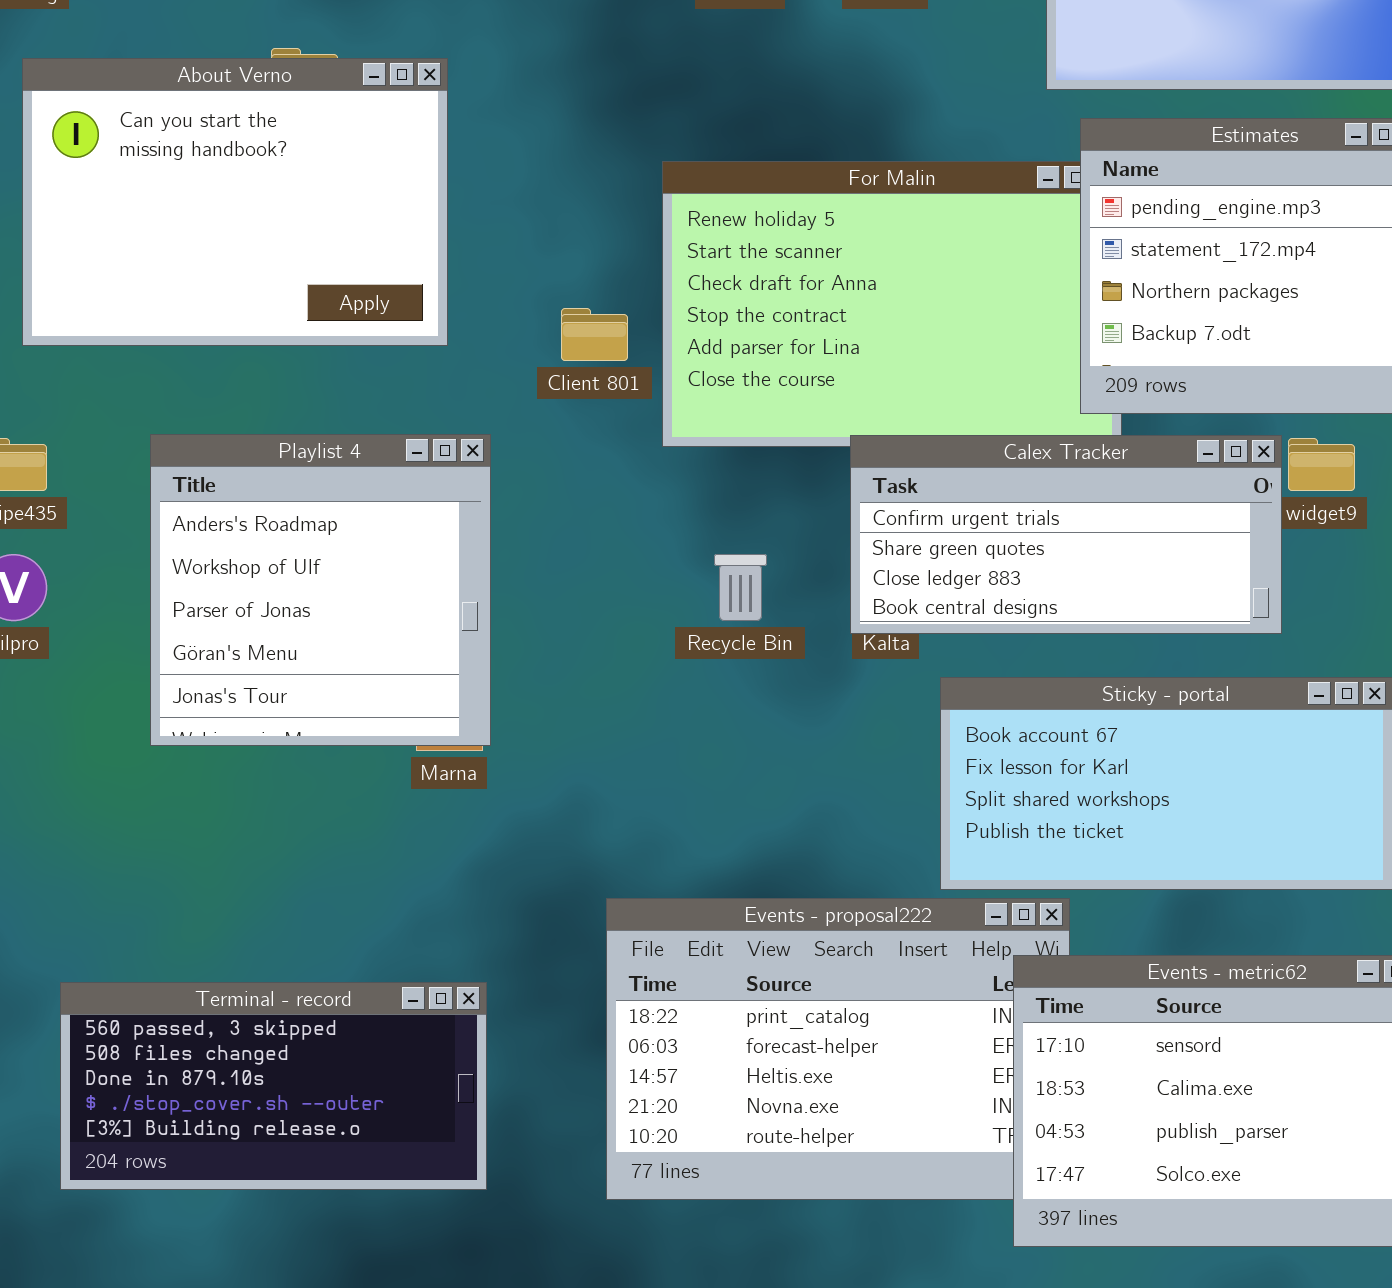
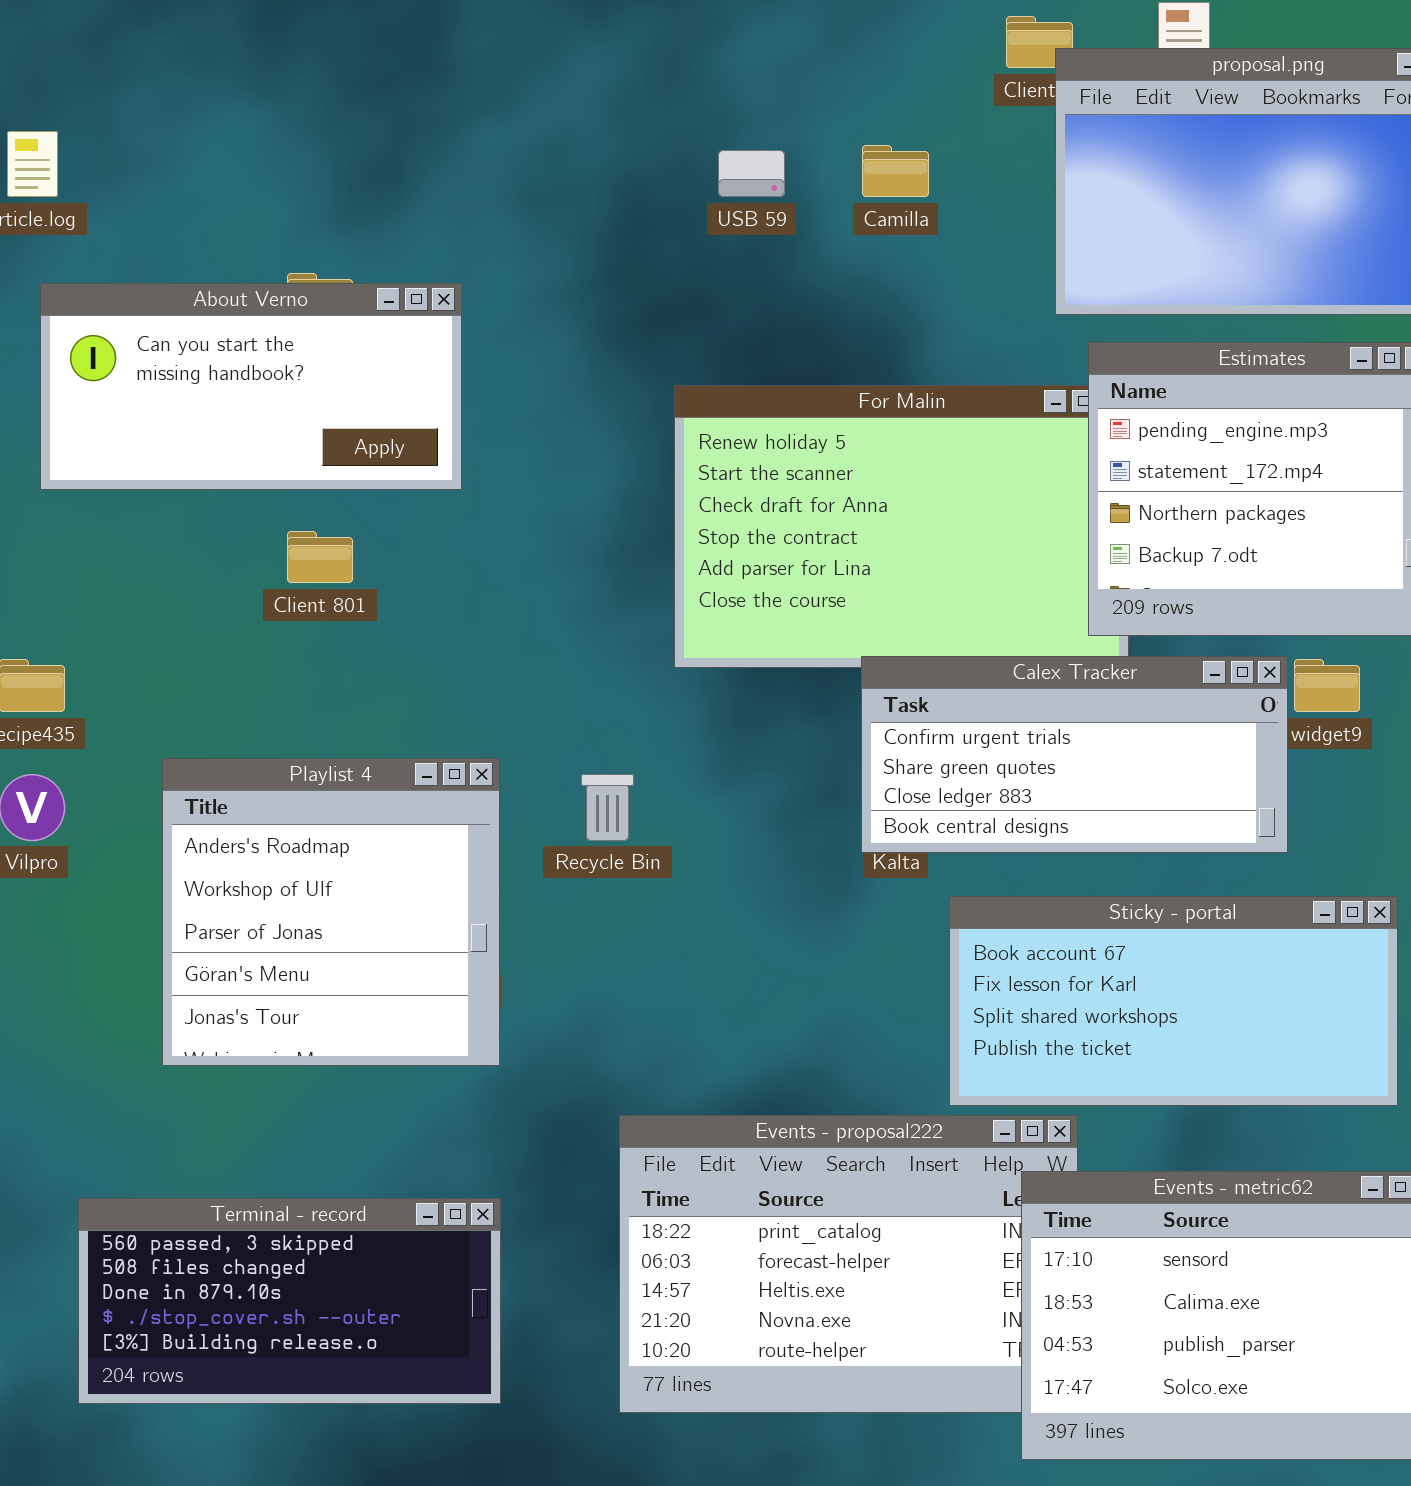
About Verno: [22,58,448,346] -> [40,283,462,490], resized
Client 801: [561,308,628,361] -> [287,531,353,583], moved
Playlist 4: [150,434,491,746] -> [162,758,500,1066], moved
Recycle Bin: [714,554,767,621] -> [581,774,634,841], moved

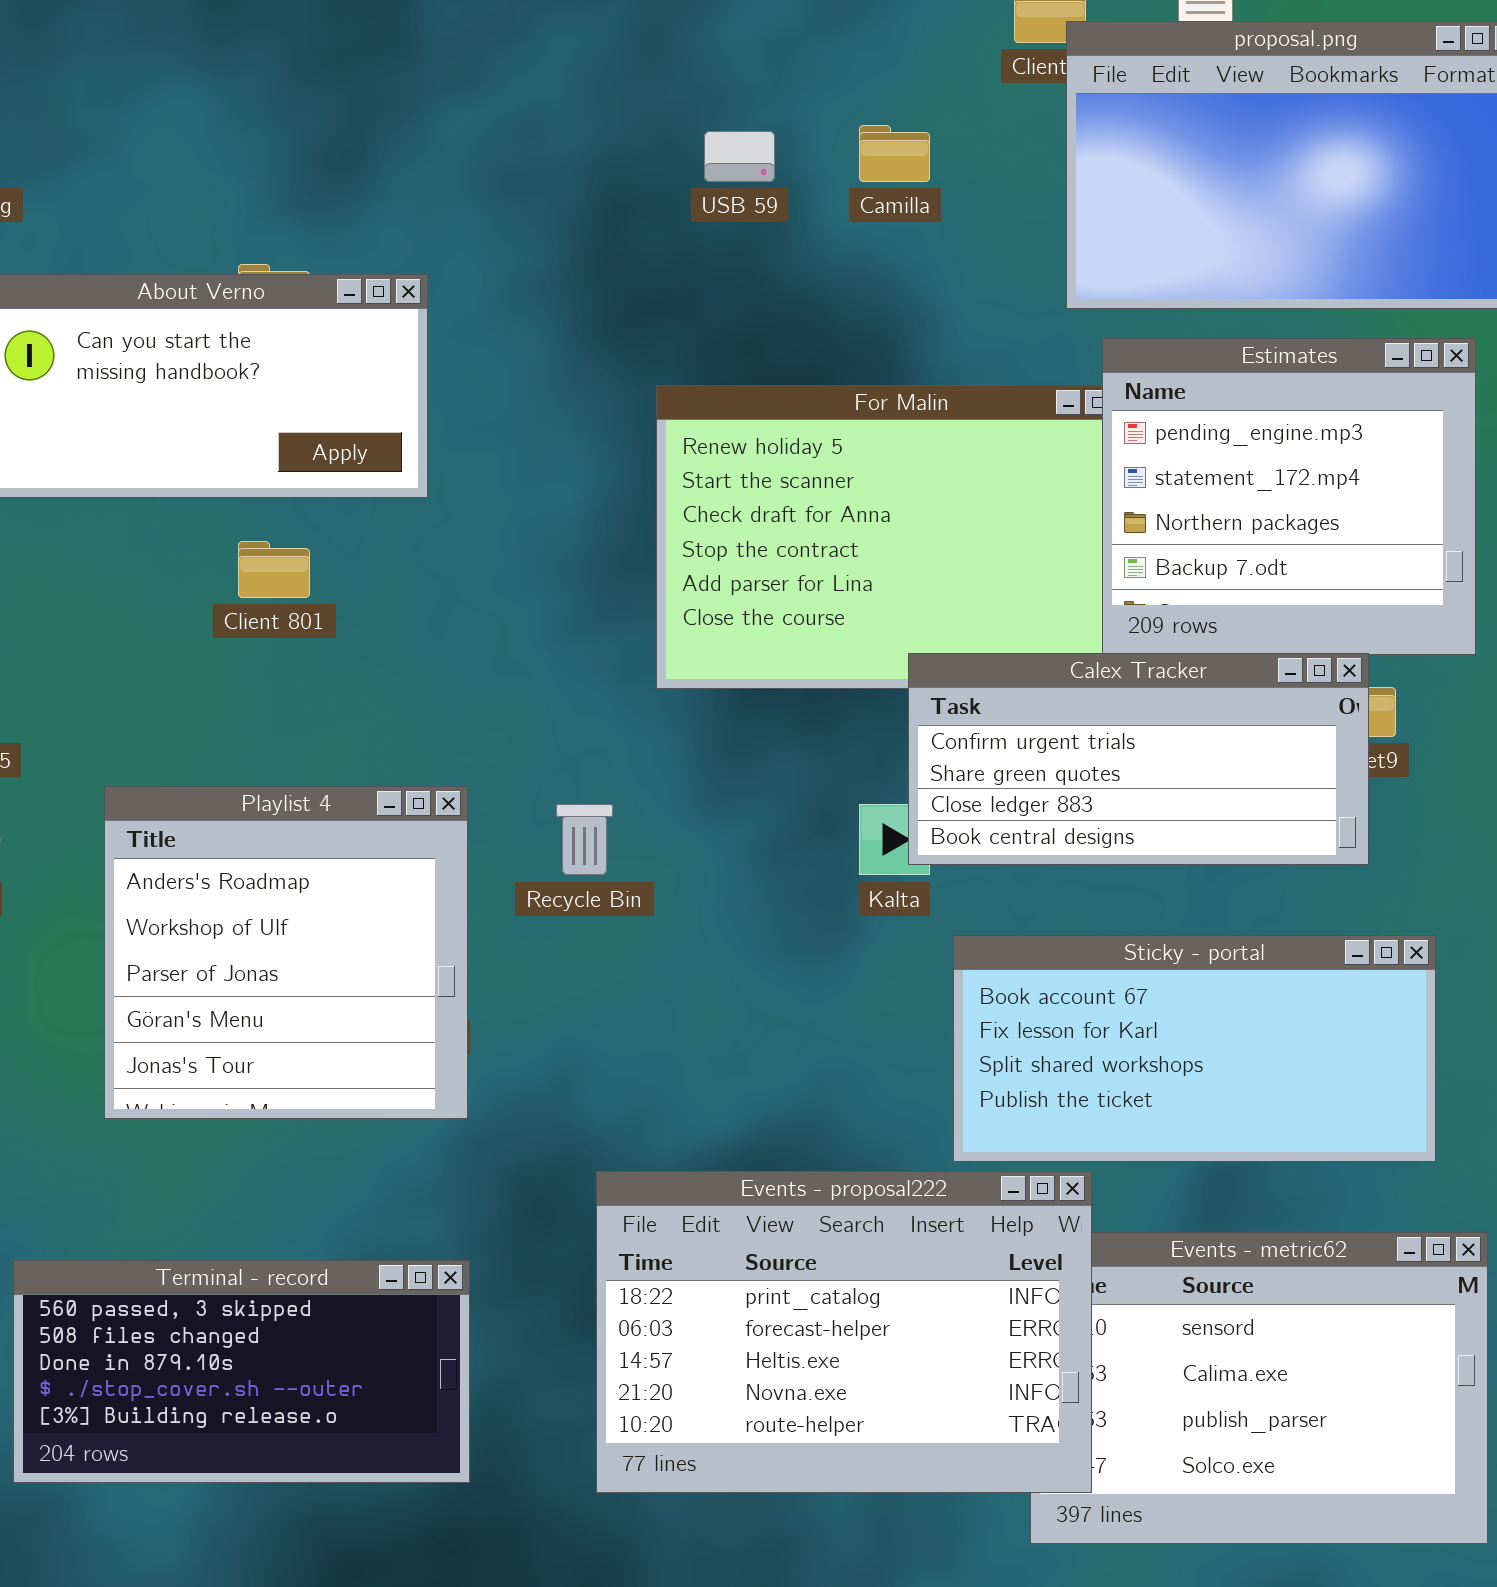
Calex Tracker: [861,656,1288,853] -> [908,653,1369,865], moved
Events - proposal222: [619,1115,1078,1413] -> [596,1171,1092,1493], raised

